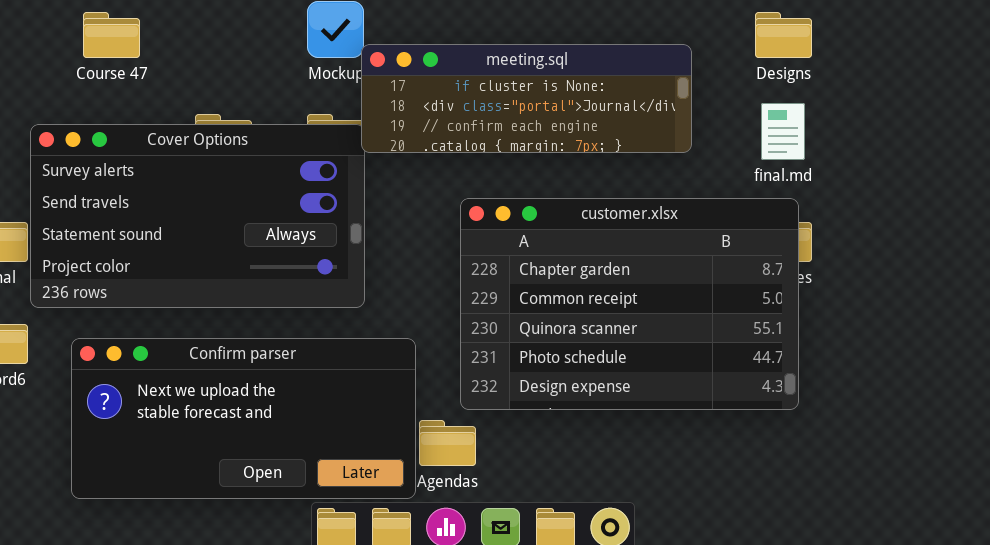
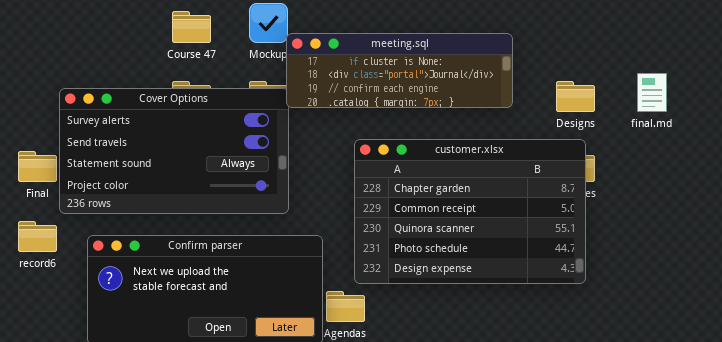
Course 47: [83,12,140,58] -> [172,11,211,43], moved
Designs: [755,12,812,58] -> [556,81,595,112], moved
final.md: [761,103,805,160] -> [637,73,667,112], moved

